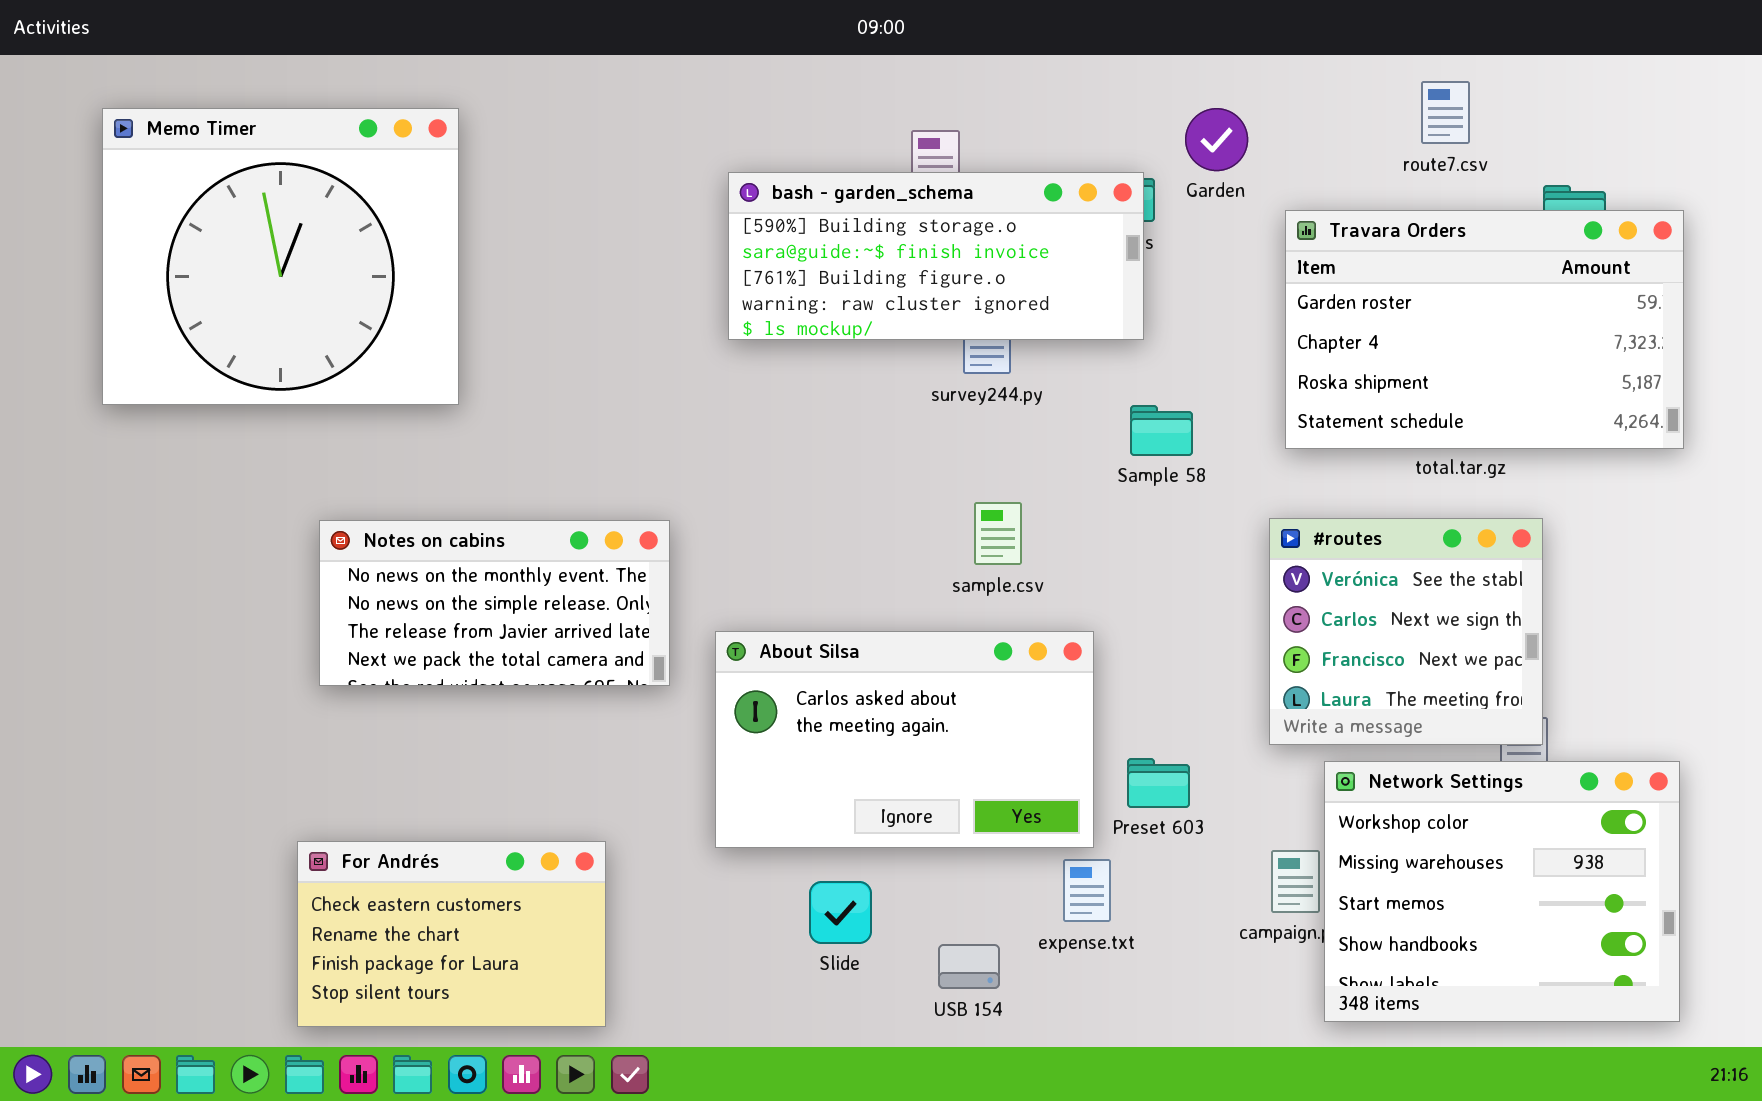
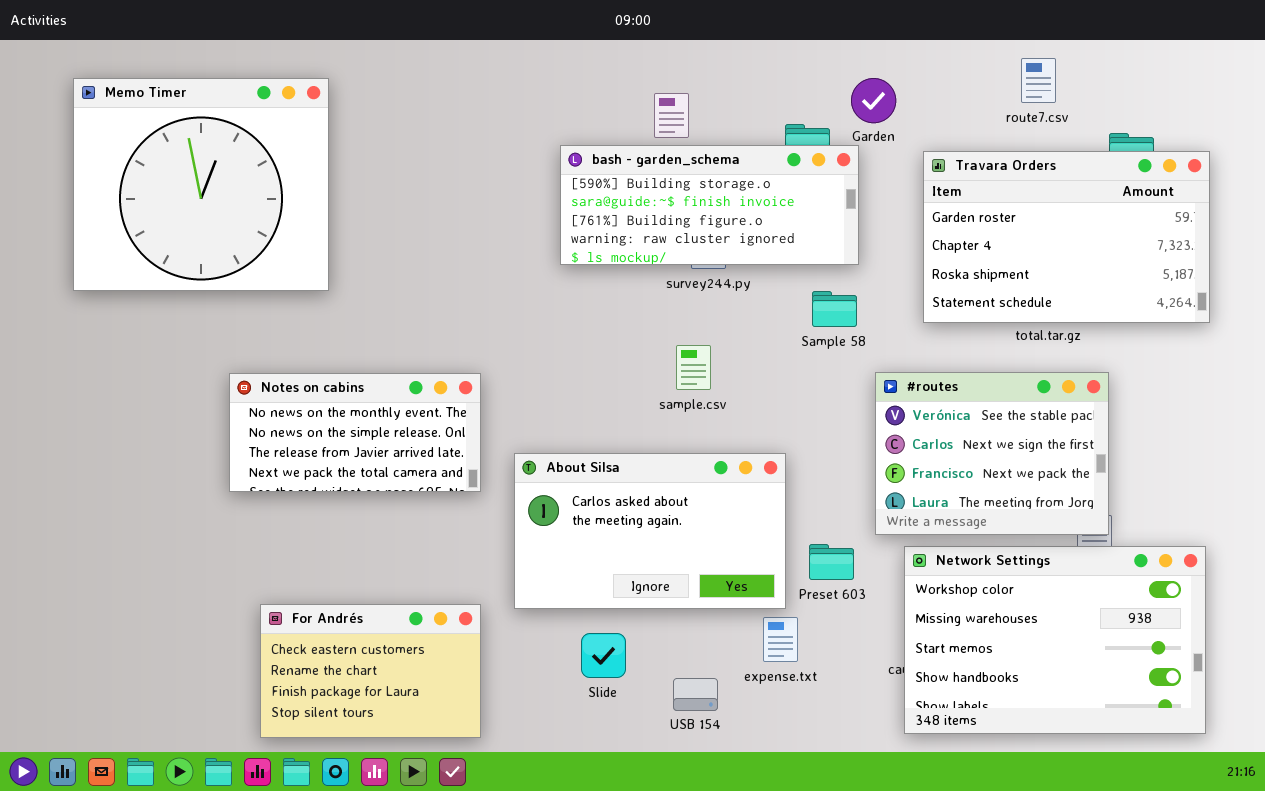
bash - garden_schema: [728,172,1144,340] -> [560,145,859,265], moved
sample.csv: [974,502,1022,565] -> [676,345,711,390], moved
#routes: [1269,518,1543,745] -> [875,372,1109,535], resized
Network Settings: [1324,761,1680,1022] -> [904,546,1206,734], resized
For Andrés: [297,841,606,1027] -> [260,604,481,738], moved

